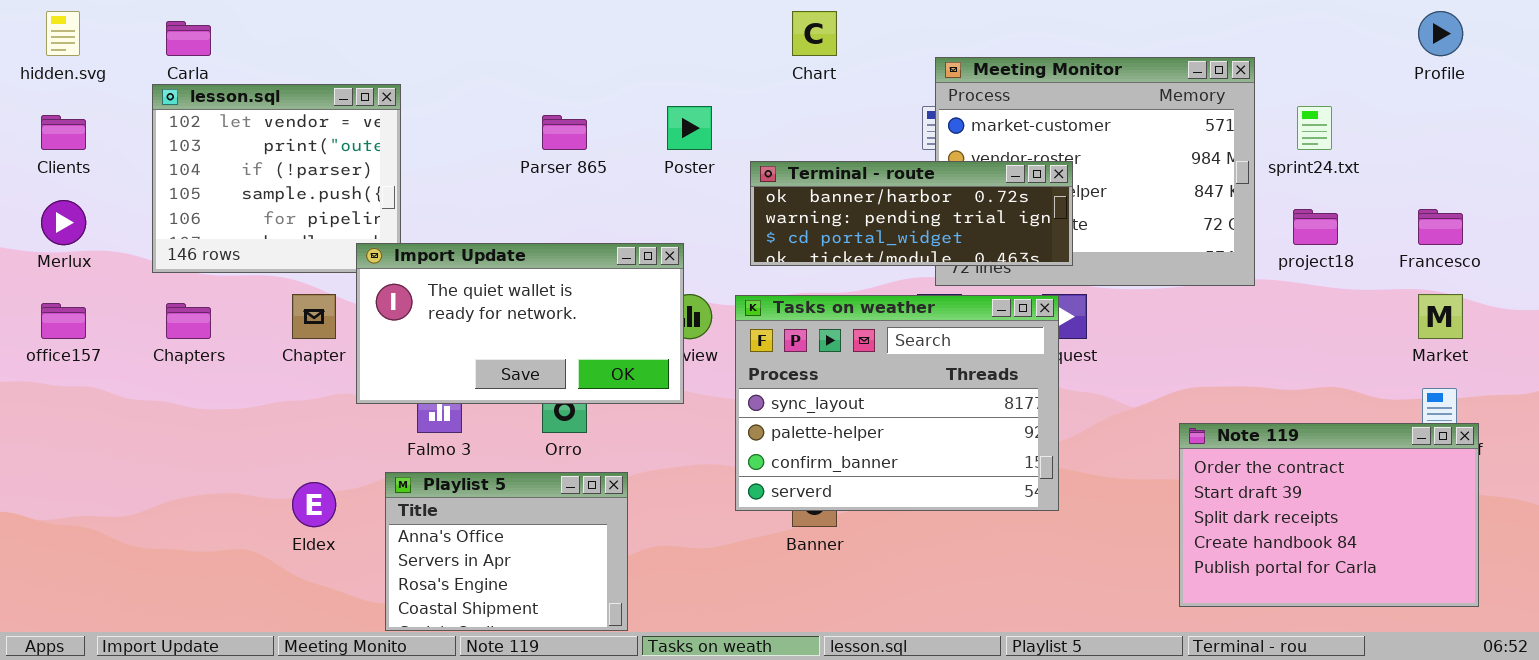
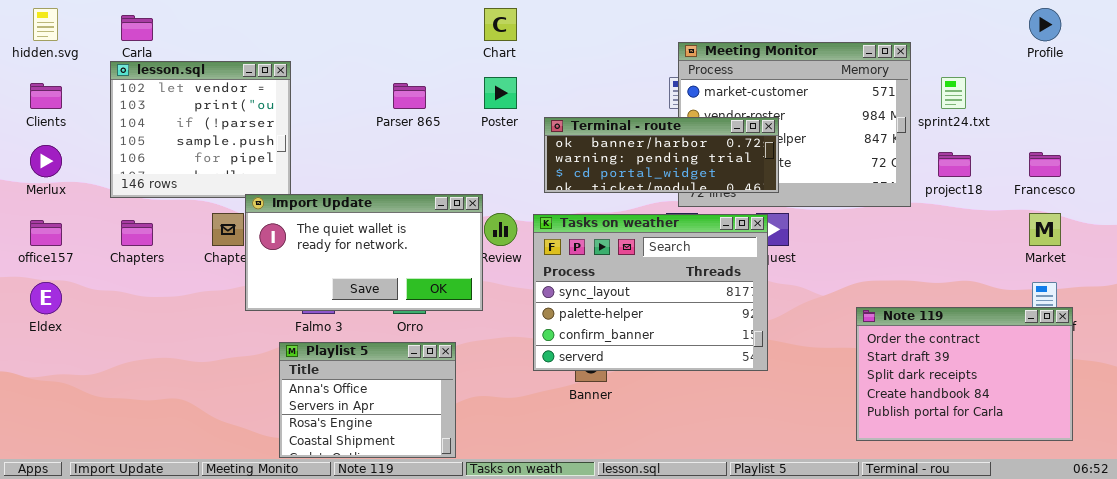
Chart: [792,11,837,56] -> [484,8,517,41], moved
Import Update: [356,243,684,404] -> [245,194,483,311], moved
Eldex: [292,482,336,527] -> [30,282,62,314], moved

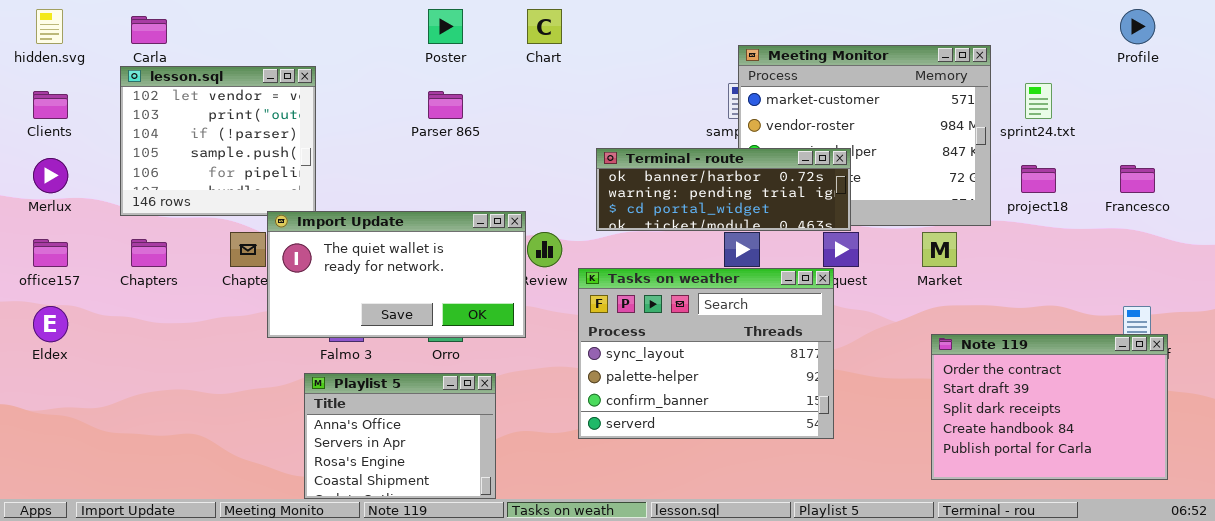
Poster: [484,77,517,109] -> [428,9,463,44], moved
Terminal - route: [544,117,779,193] -> [596,148,851,231], moved
Market: [1029,213,1061,246] -> [922,232,957,267], moved
Tasks on weather: [533,214,768,371] -> [578,268,834,439], moved

